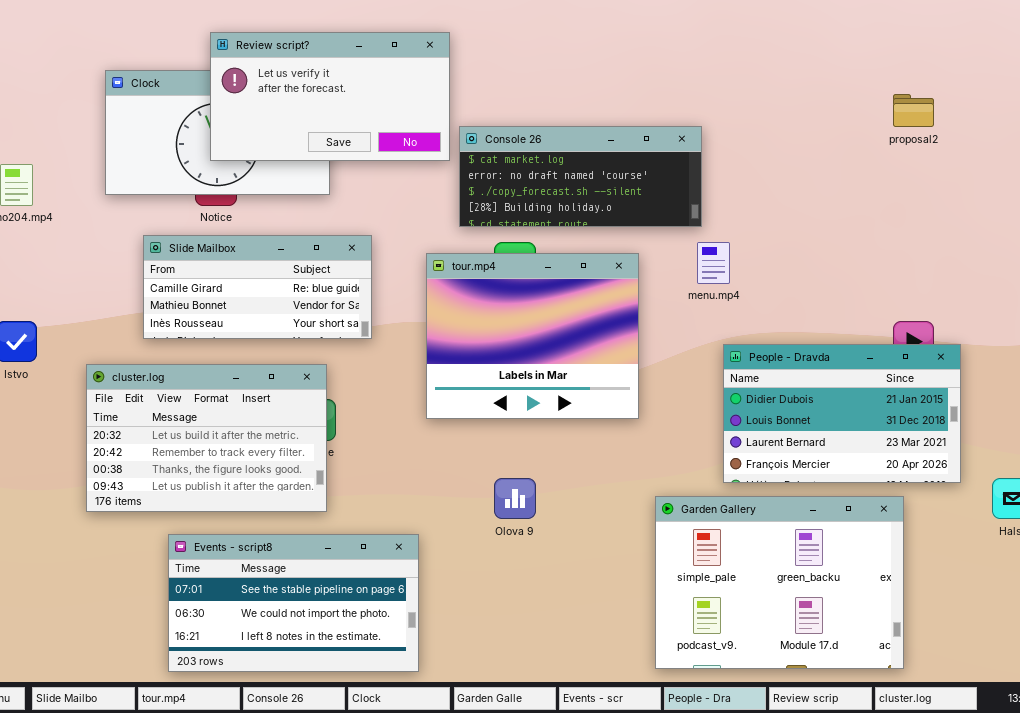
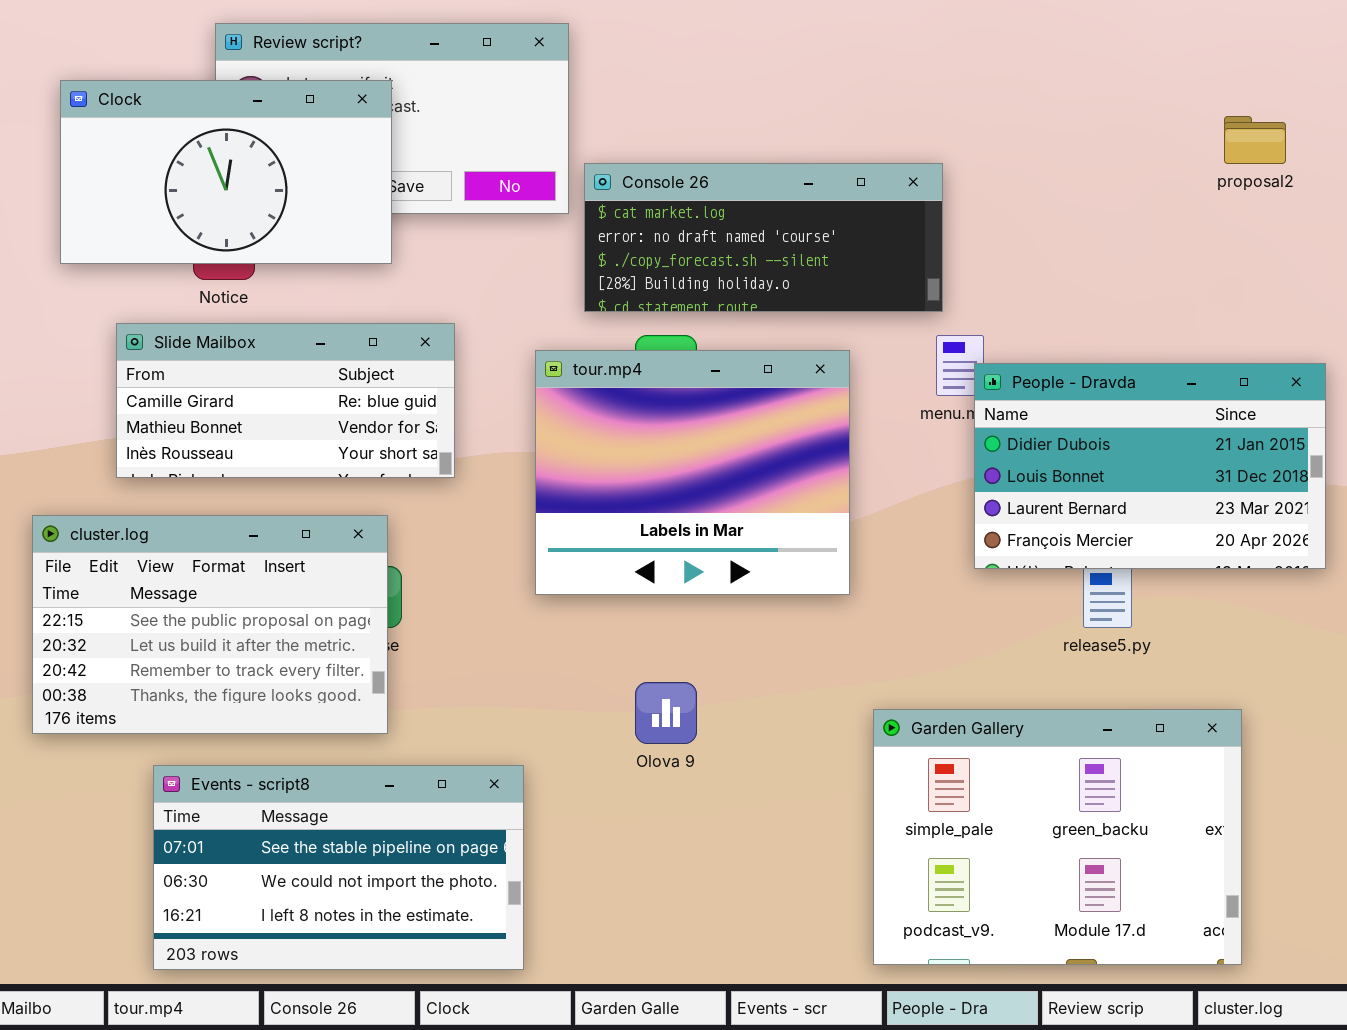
Clock: [105,70,330,195] -> [60,80,392,264], raised
People - Dravda: [723,344,961,483] -> [974,363,1326,569], moved
cluster.log: [86,364,327,512] -> [32,515,388,734], scrolled up 1 row

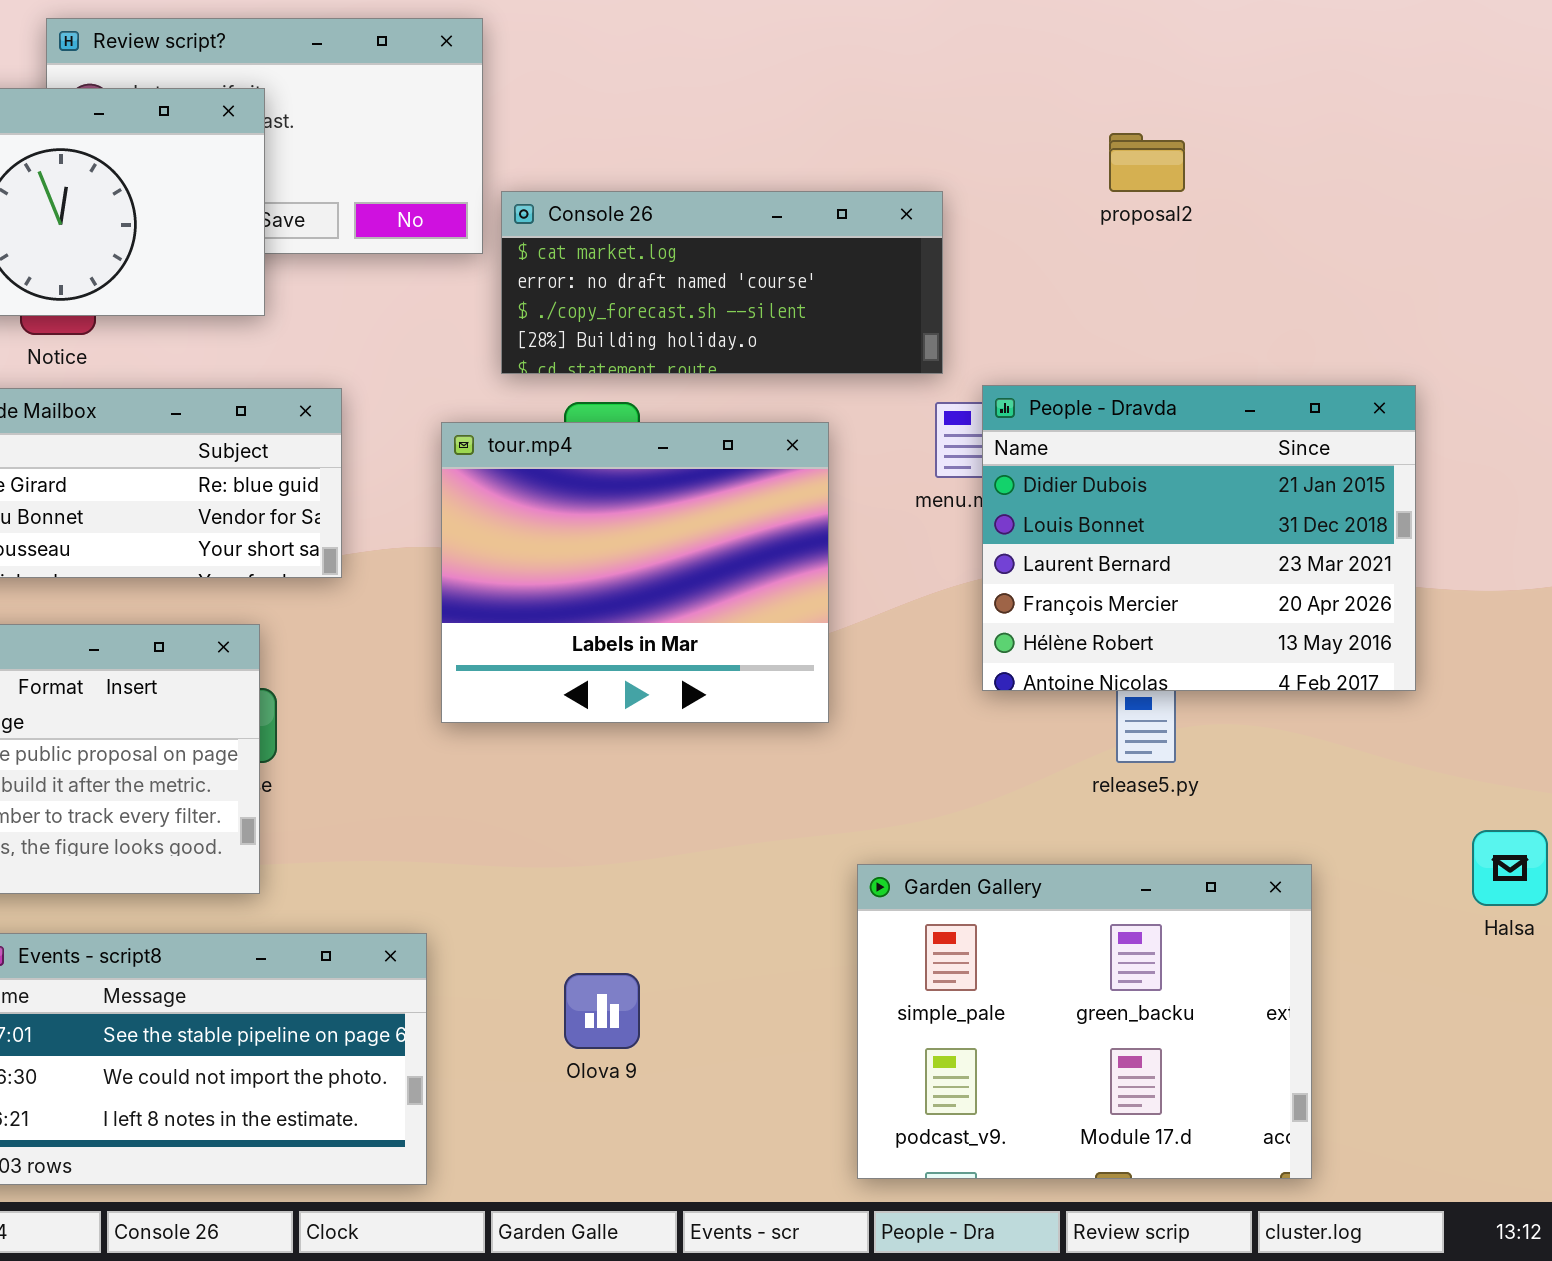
proposal2: [1224,116,1286,164] -> [1109,133,1185,192], moved
People - Dravda: [974,363,1326,569] -> [982,385,1416,691], resized
Olova 9: [635,682,697,744] -> [564,973,640,1049], moved

